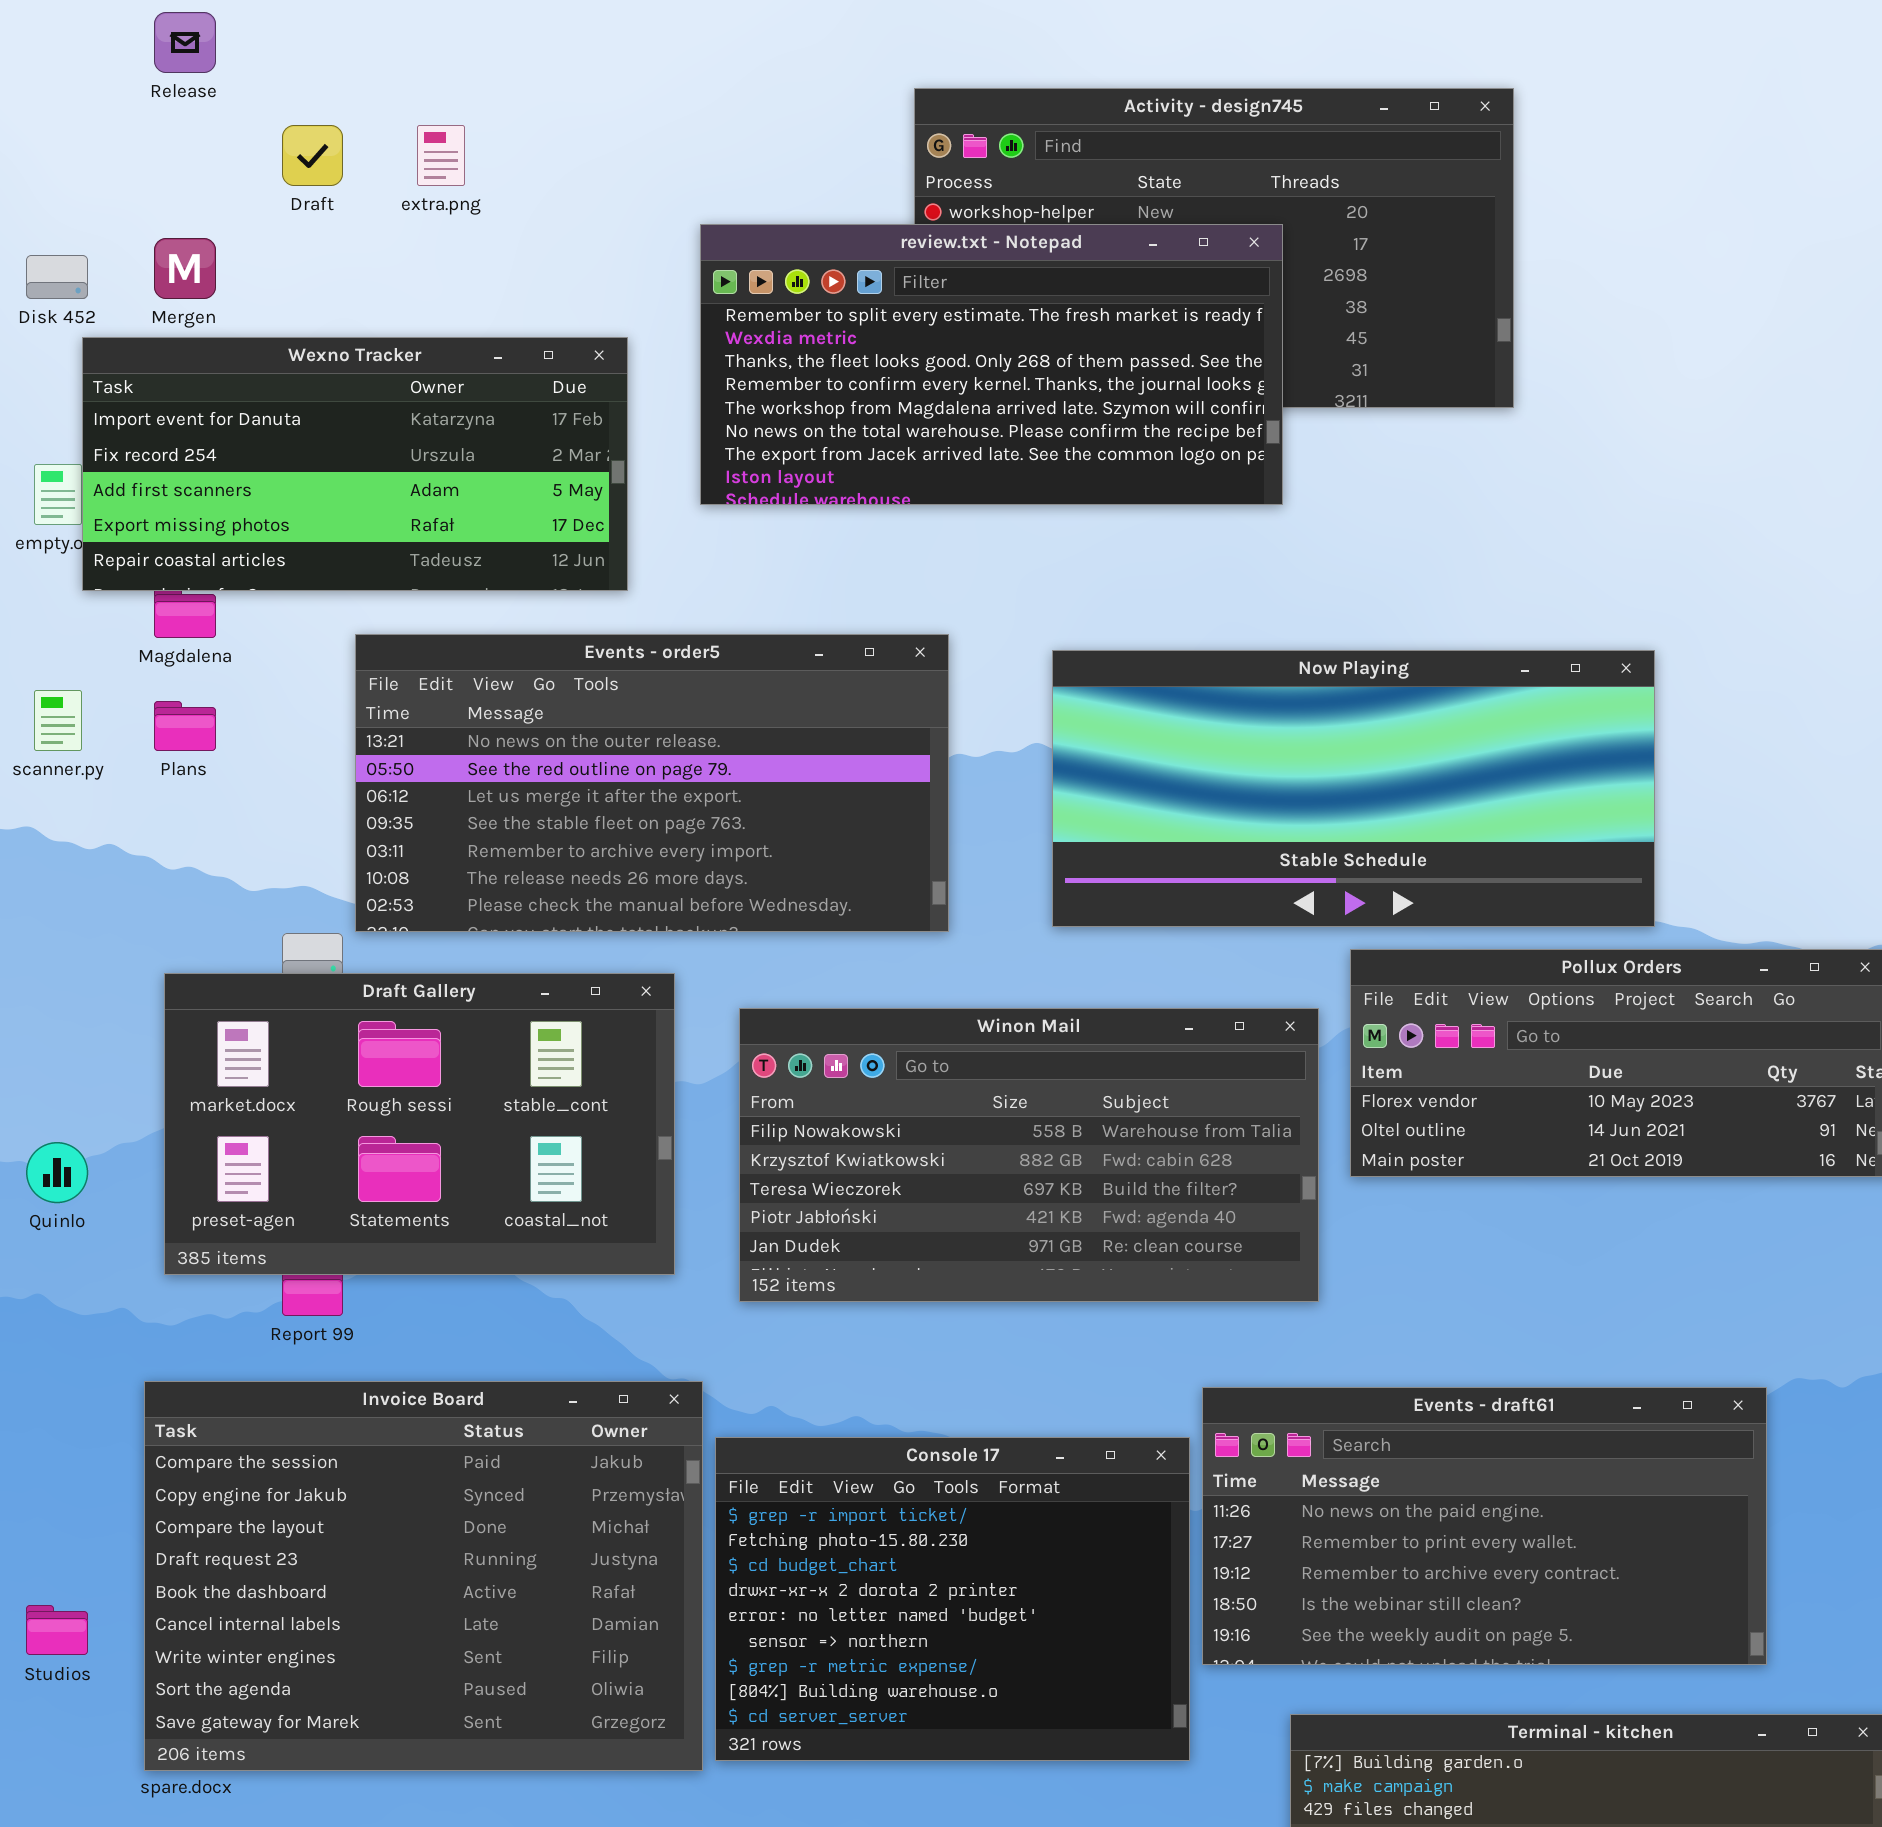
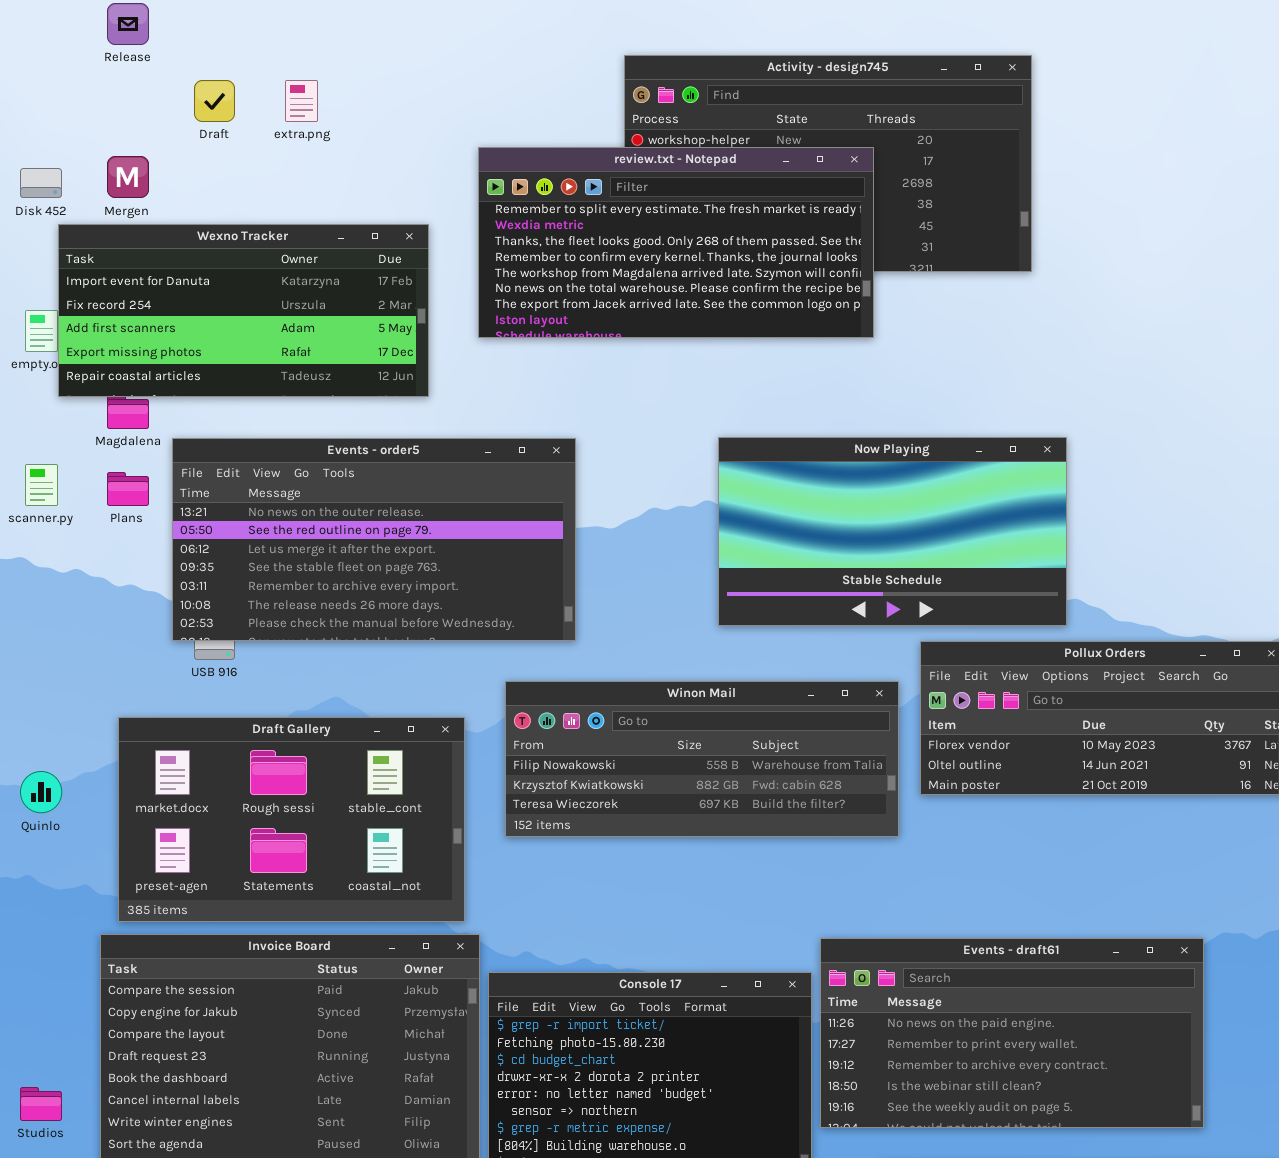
Events - order5: [355,634,949,932] -> [172,438,576,641], moved
Now Playing: [1052,650,1655,927] -> [718,437,1067,626], resized
Draft Gallery: [164,973,675,1275] -> [118,717,465,922], moved
Winon Mail: [739,1008,1319,1302] -> [505,681,899,837], resized

